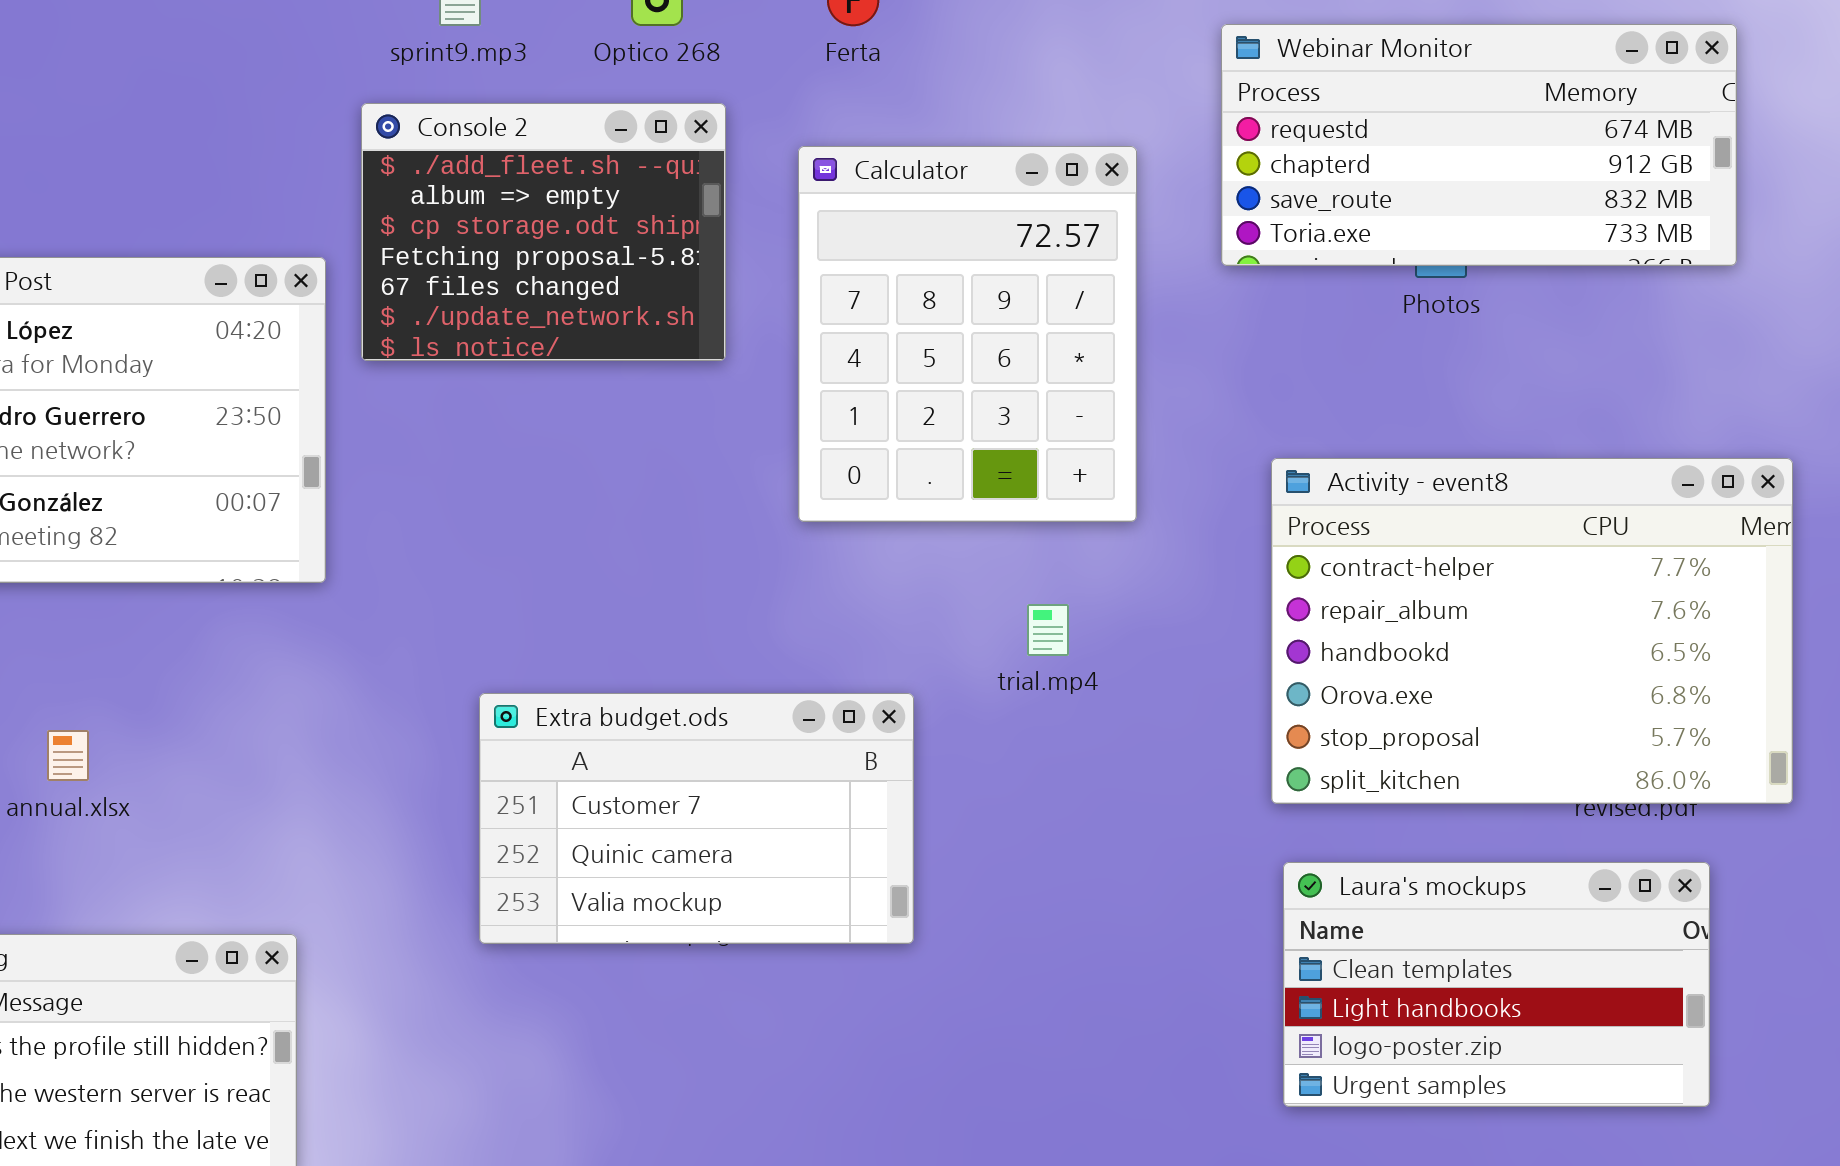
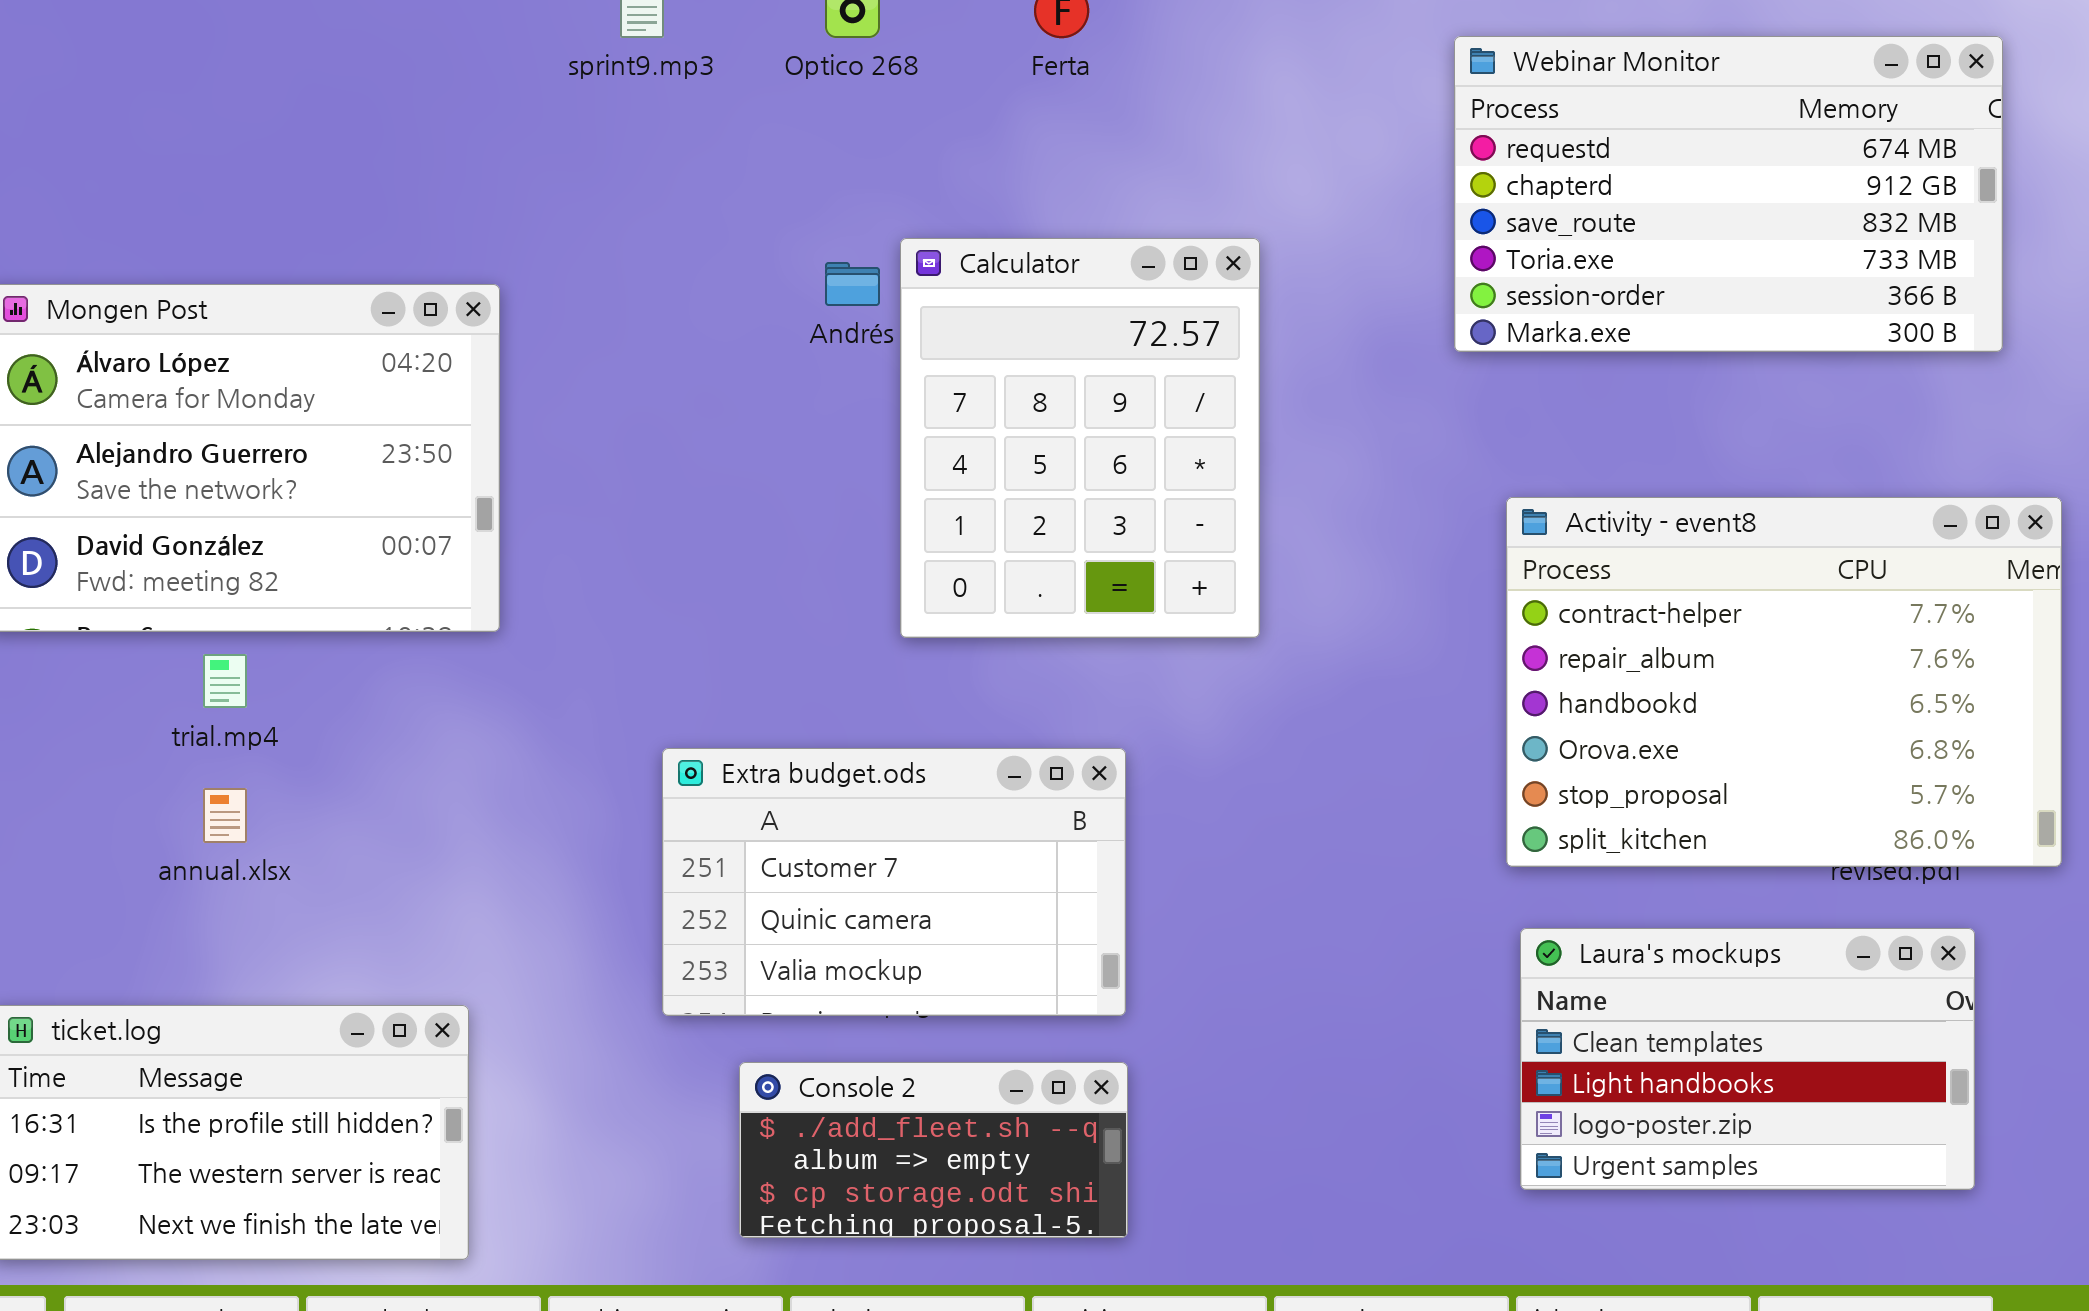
Webinar Monitor: [1221,24,1737,266] -> [1454,36,2003,352], resized
Console 2: [361,103,726,361] -> [739,1062,1128,1238], moved, resized
Calculator: [798,146,1137,522] -> [900,238,1260,638], moved
trial.mp4: [1027,604,1069,656] -> [203,654,247,708], moved

